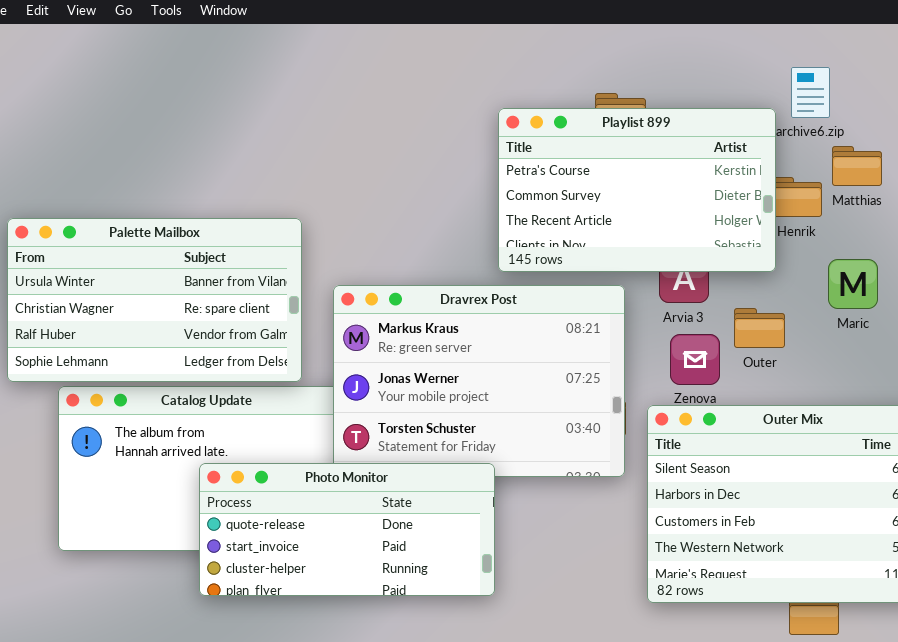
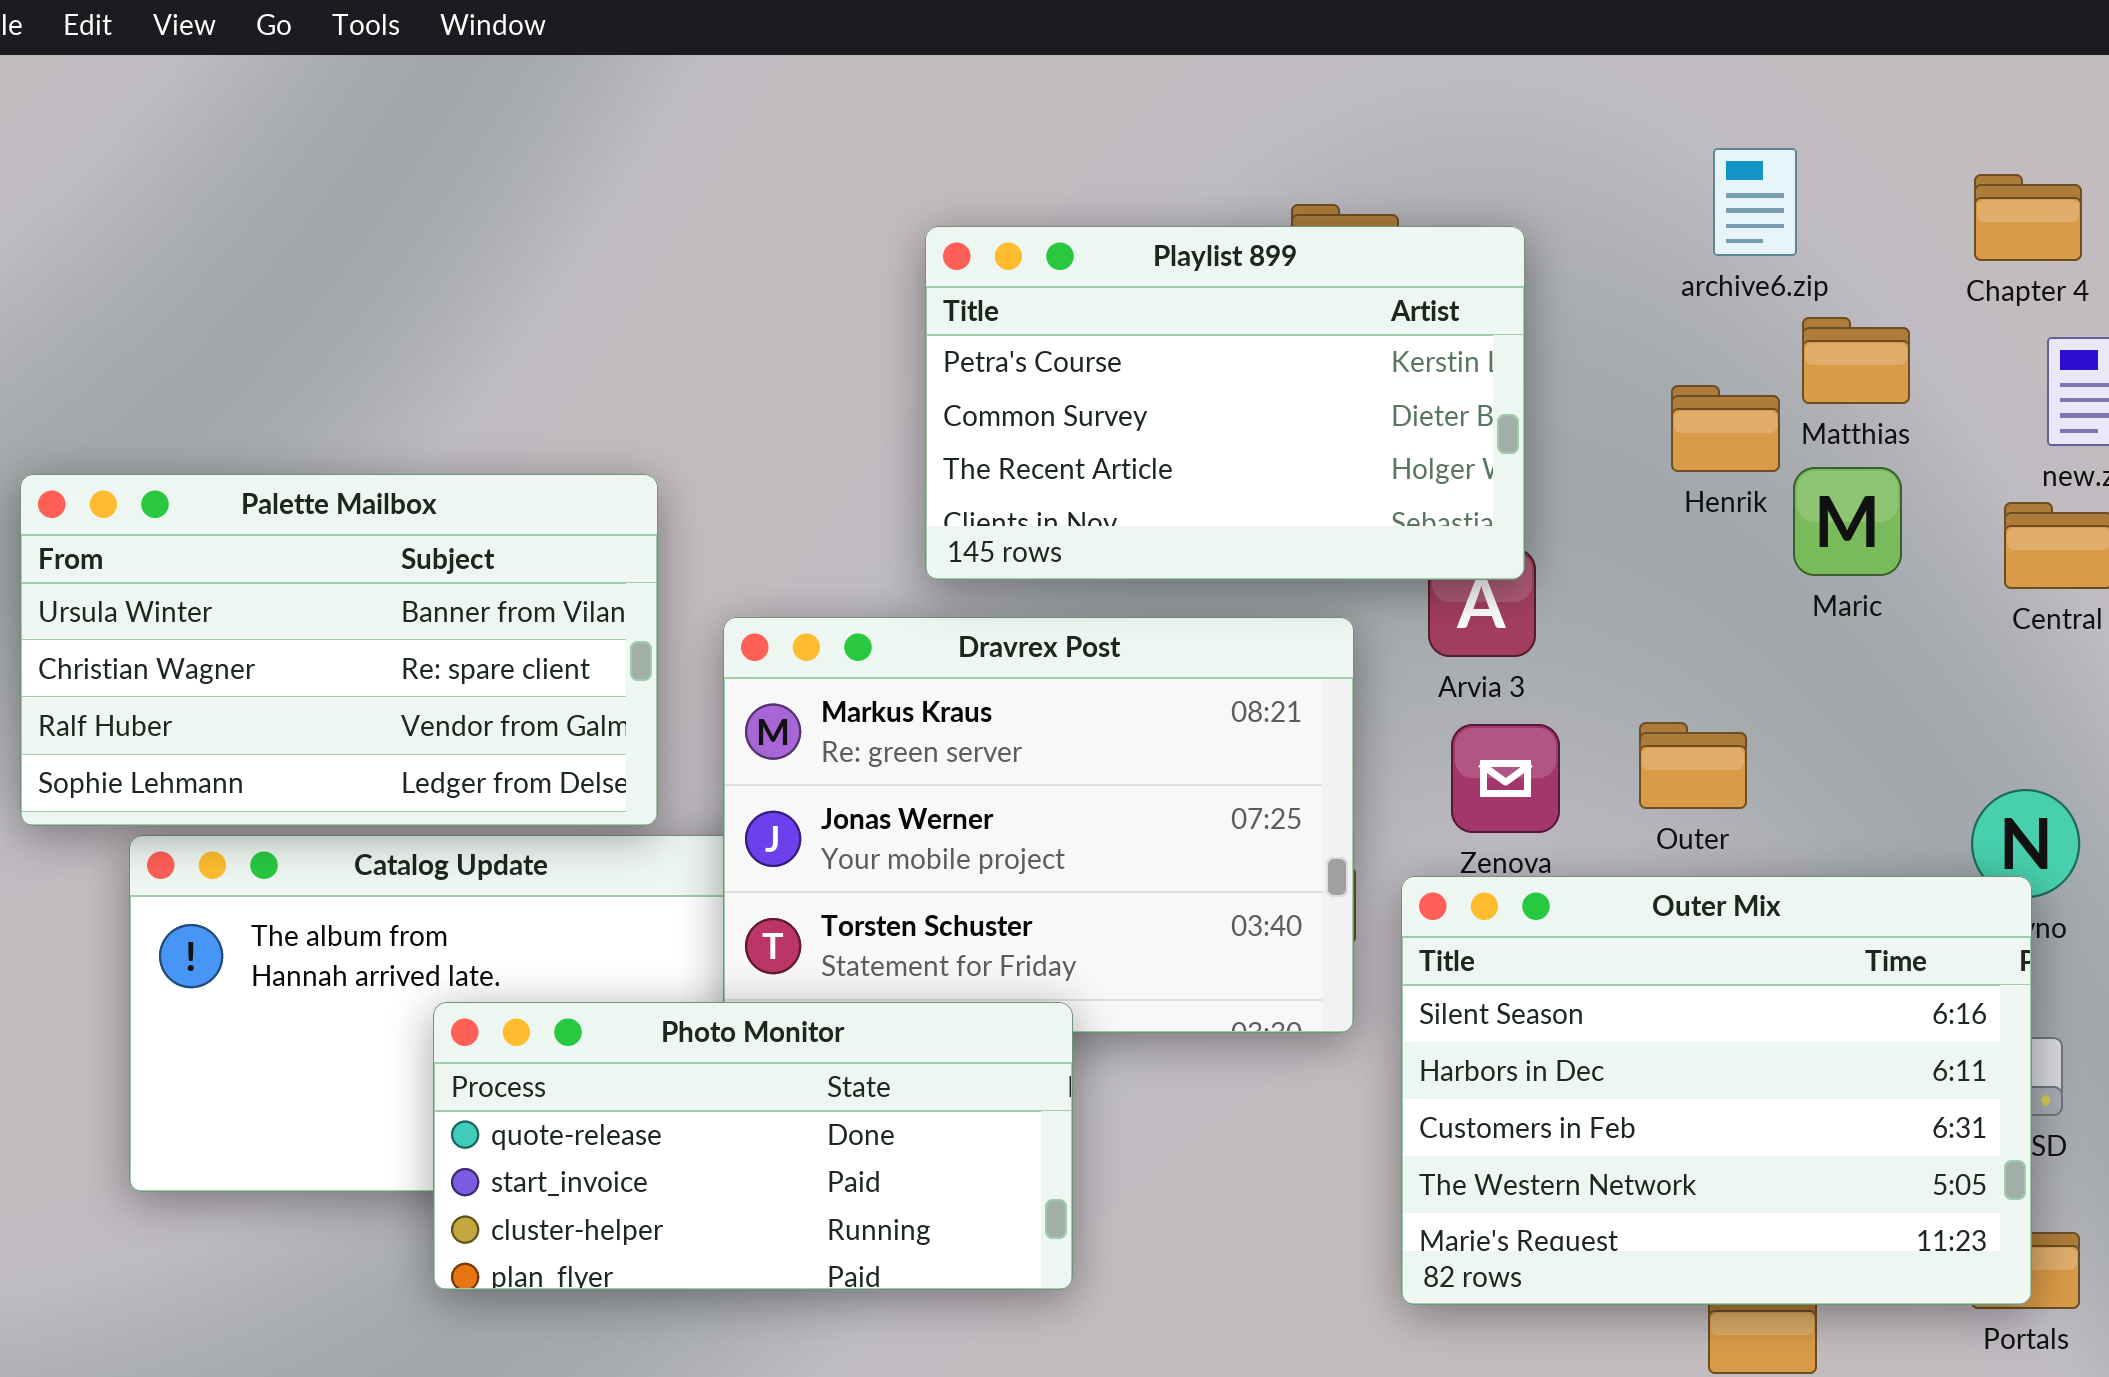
Playlist 899: [498,108,776,272] -> [925,226,1525,580], moved
Maric: [828,259,878,309] -> [1793,467,1902,576], moved
Outer: [734,308,785,348] -> [1639,722,1747,809], moved

